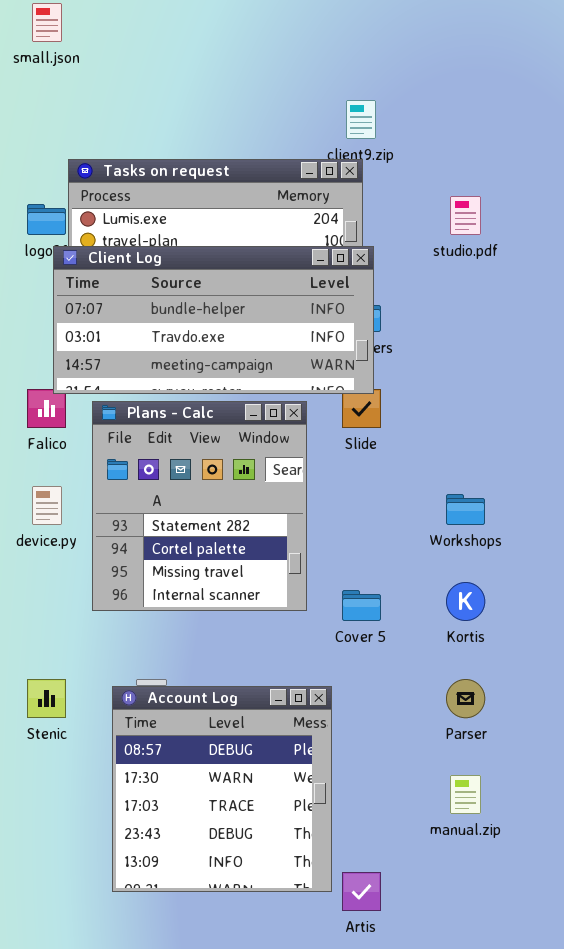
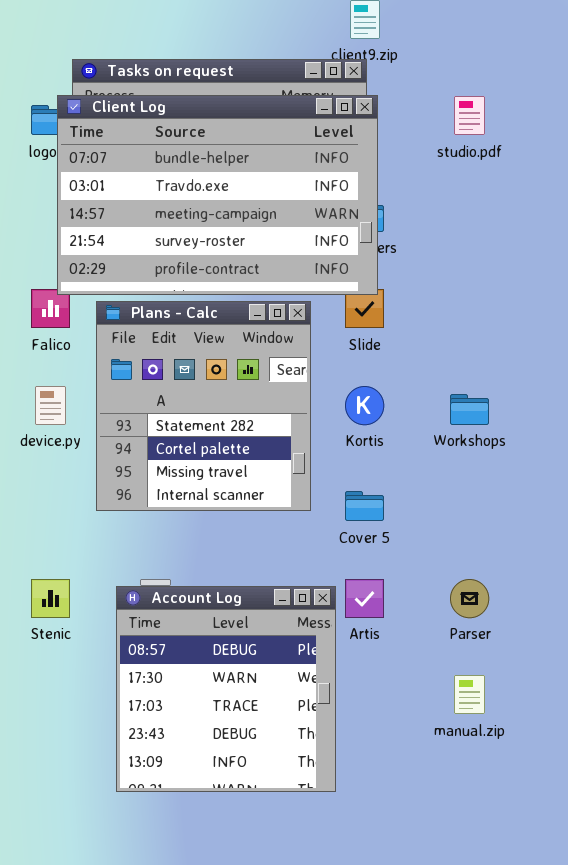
Client Log: [53,246,374,394] -> [57,95,378,295], resized
Kortis: [446,582,485,621] -> [345,386,384,425], moved
Artis: [342,872,381,911] -> [345,579,384,618], moved

